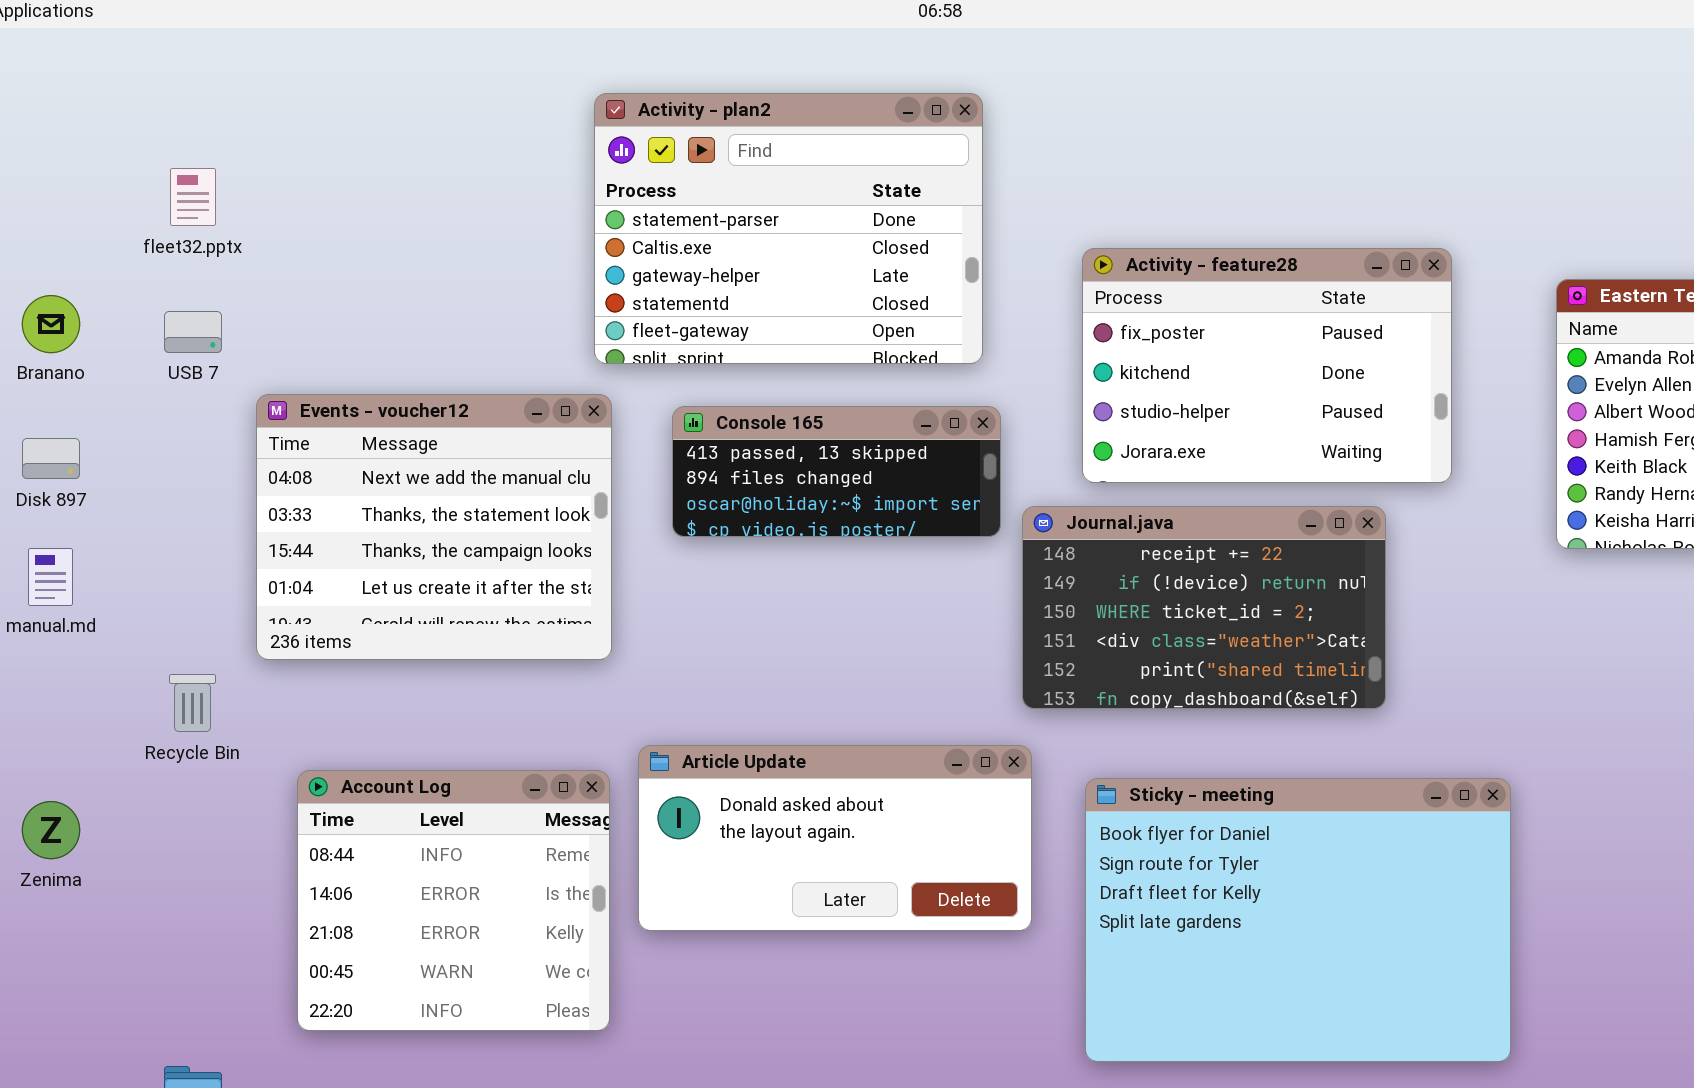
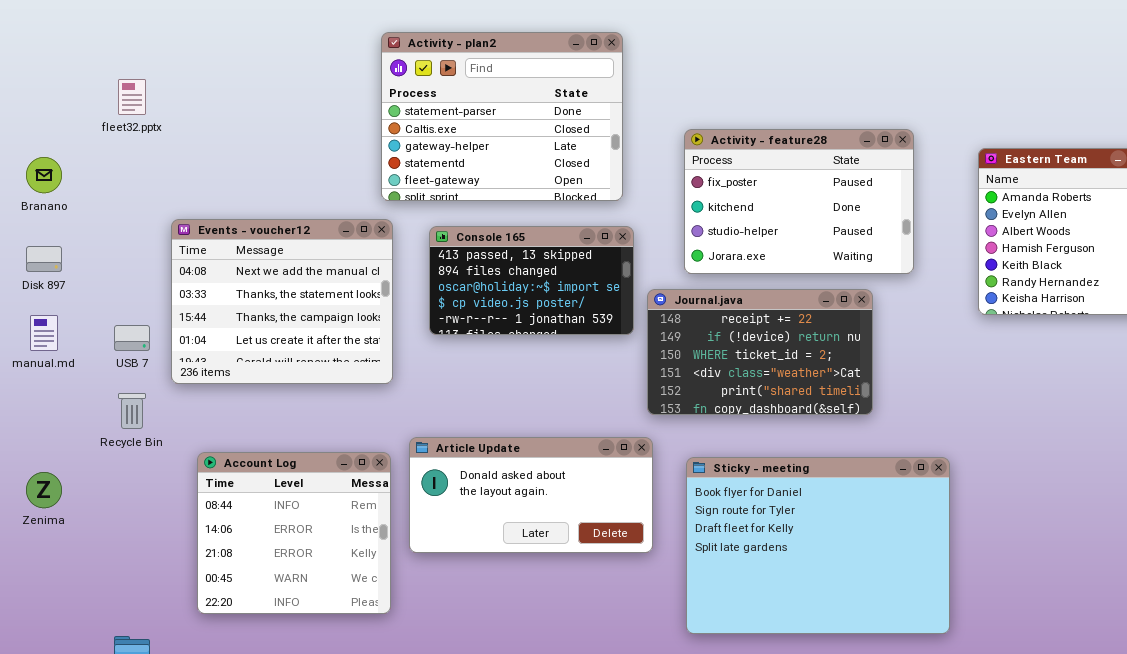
USB 7: [164,311,222,353] -> [114,325,150,351], moved
Console 165: [672,406,1001,537] -> [429,226,634,335], resized

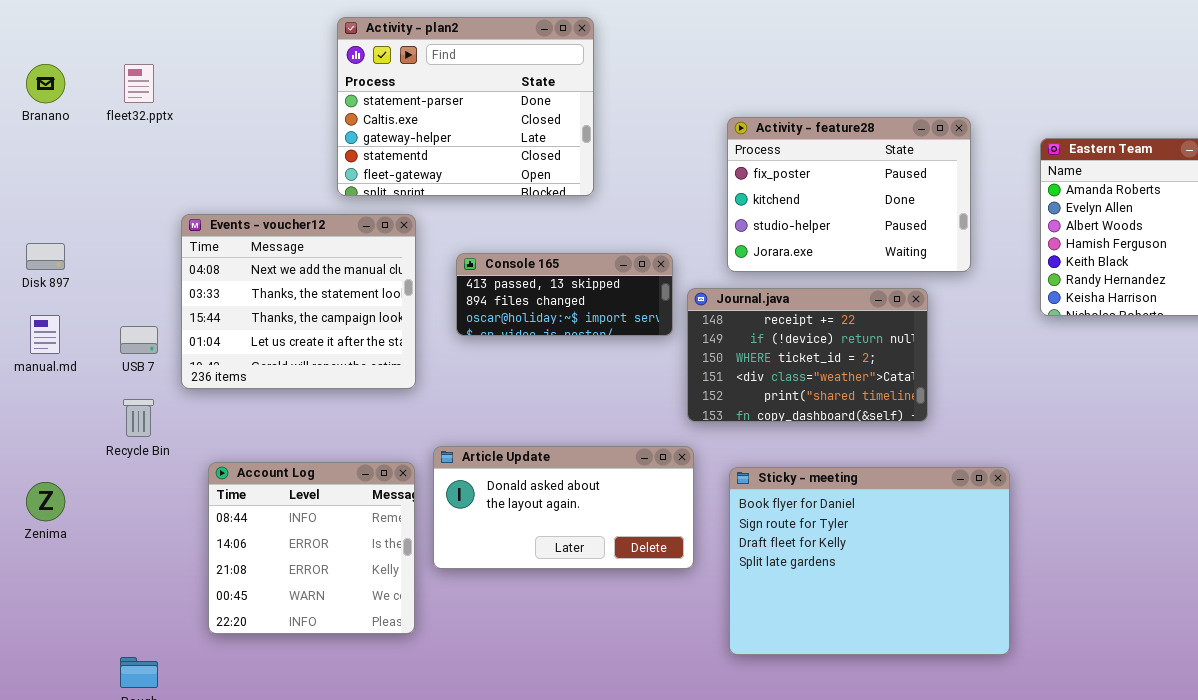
Activity - plan2: [381,32,623,201] -> [337,17,594,196], moved
Branano: [26,157,62,193] -> [26,64,65,103], moved
Console 165: [429,226,634,335] -> [456,253,673,336], resized

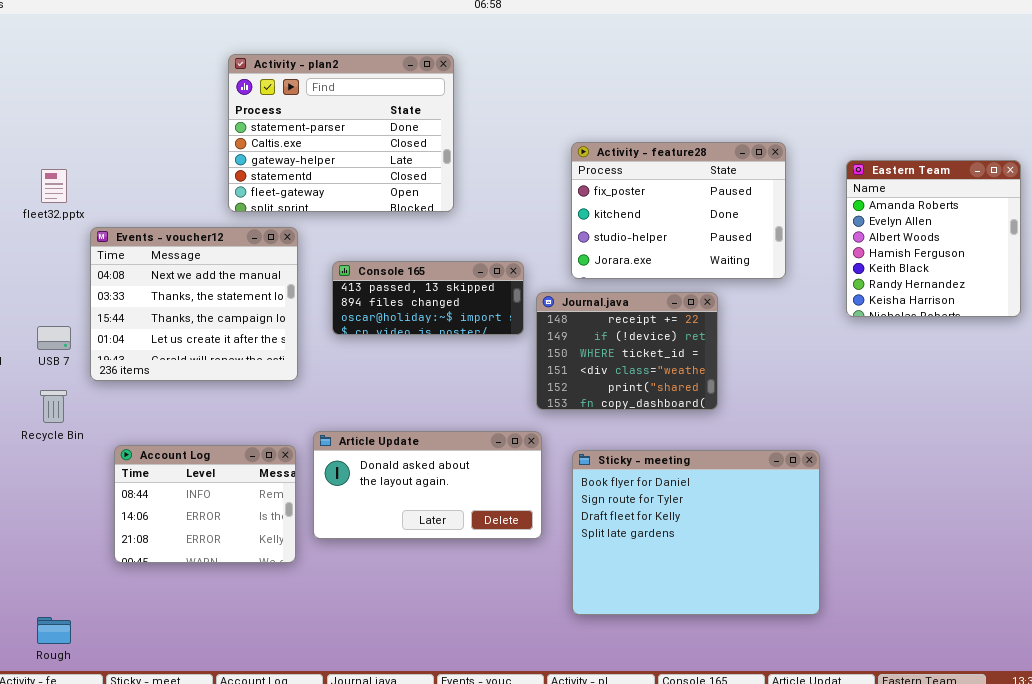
fleet32.pptx: [124,64,154,103] -> [41,169,67,203], moved
Journal.java: [687,288,928,422] -> [536,292,718,410], resized
Account Log: [208,462,415,634] -> [114,445,296,563], resized

